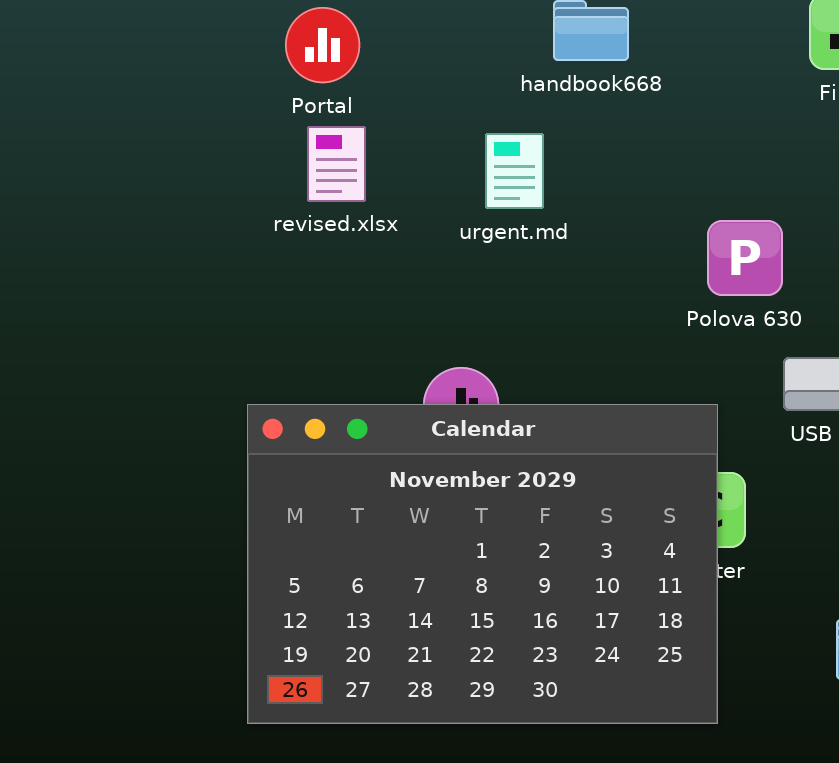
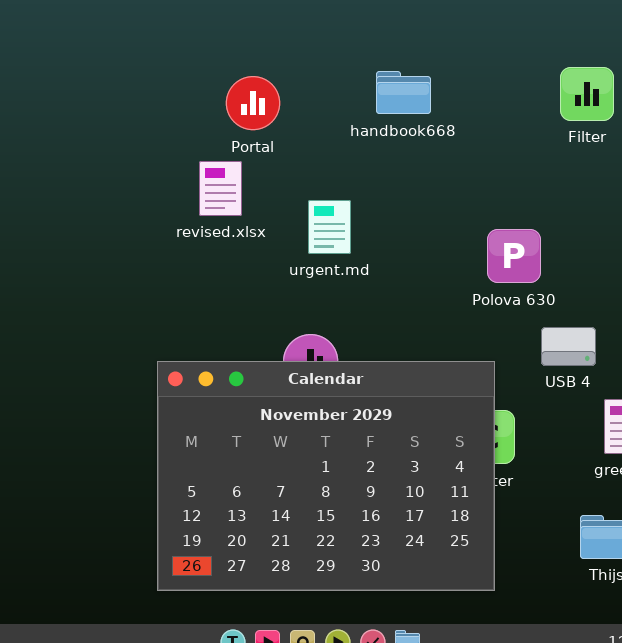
Portal: [285,7,360,83] -> [226,76,280,130], moved
urgent.md: [485,133,544,209] -> [308,200,351,254], moved

